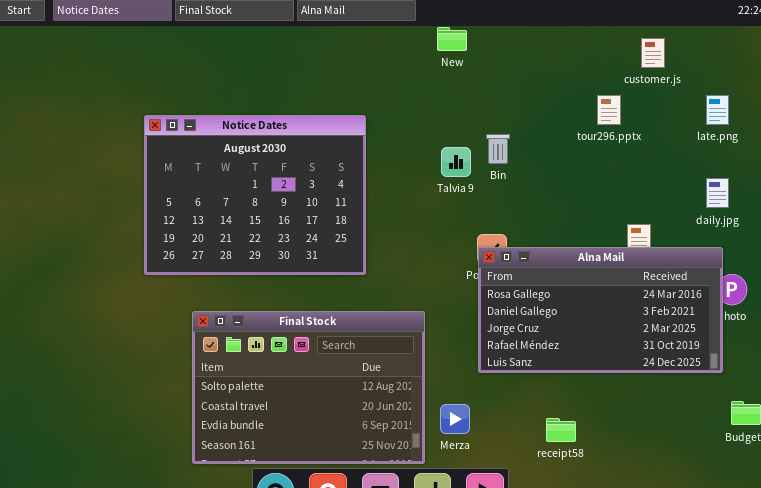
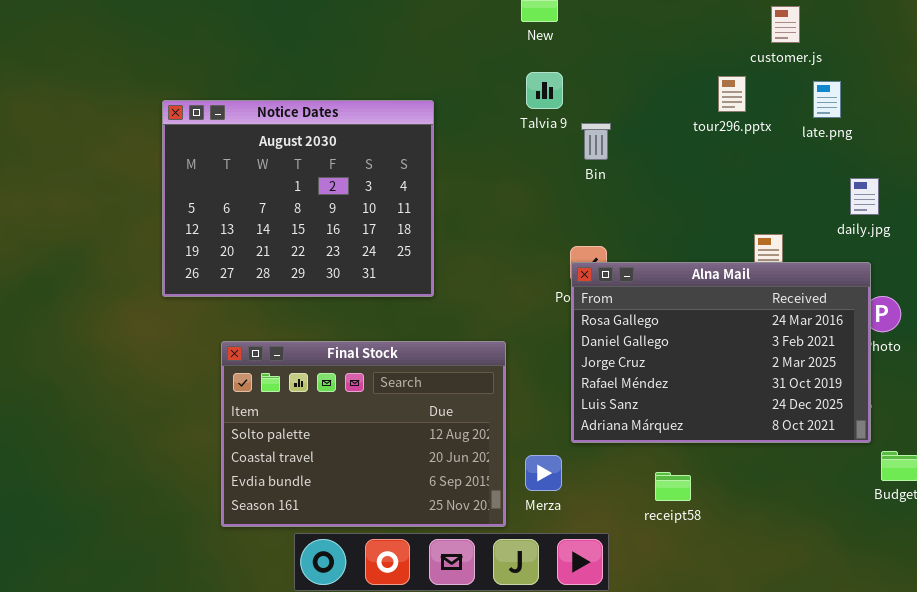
late.png: [706,95,729,125] -> [813,81,841,118], moved
Talvia 9: [441,147,471,177] -> [526,72,563,109], moved
Alna Mail: [478,247,723,373] -> [571,262,871,443], resized

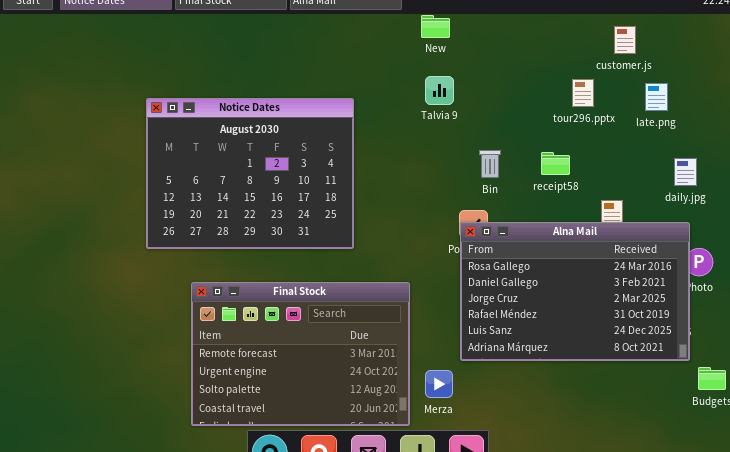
Bin: [581,123,611,160] -> [479,150,501,178], moved
Final Stock: [221,341,506,527] -> [191,282,410,426], scrolled up 2 rows
receipt58: [655,472,691,501] -> [541,152,570,175], moved

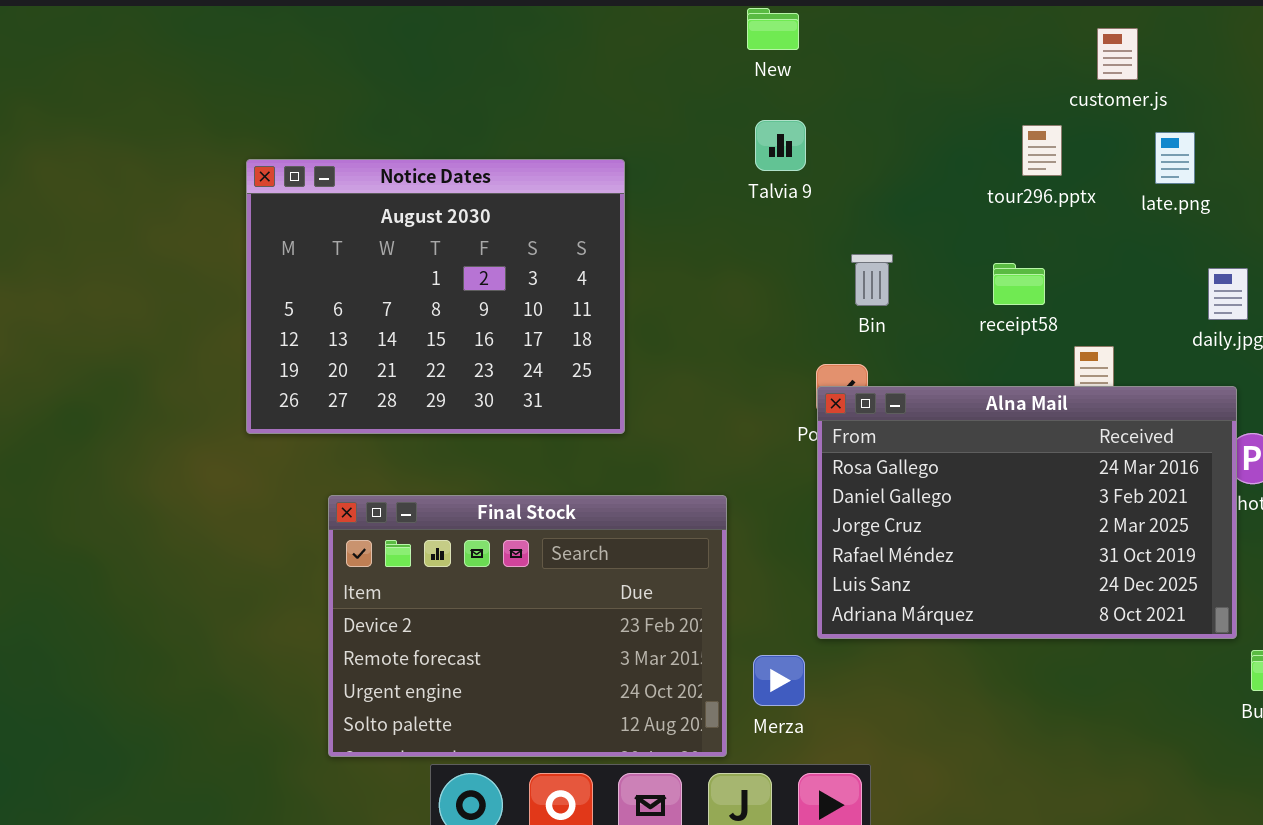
receipt58: [541,152,570,175] -> [993,263,1045,305], moved
Final Stock: [191,282,410,426] -> [328,495,727,757], scrolled up 1 row

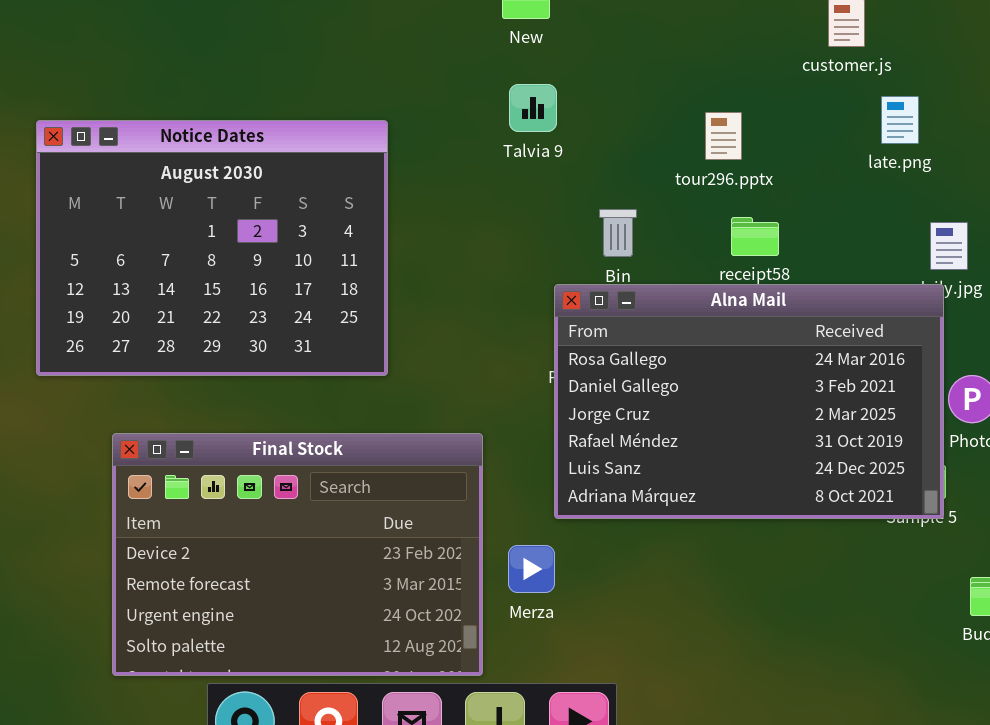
tour296.pptx: [1022,125,1062,176] -> [705,112,742,160], moved
Alna Mail: [817,386,1237,639] -> [554,284,944,519], moved
Merza: [753,655,805,706] -> [508,545,555,593], moved

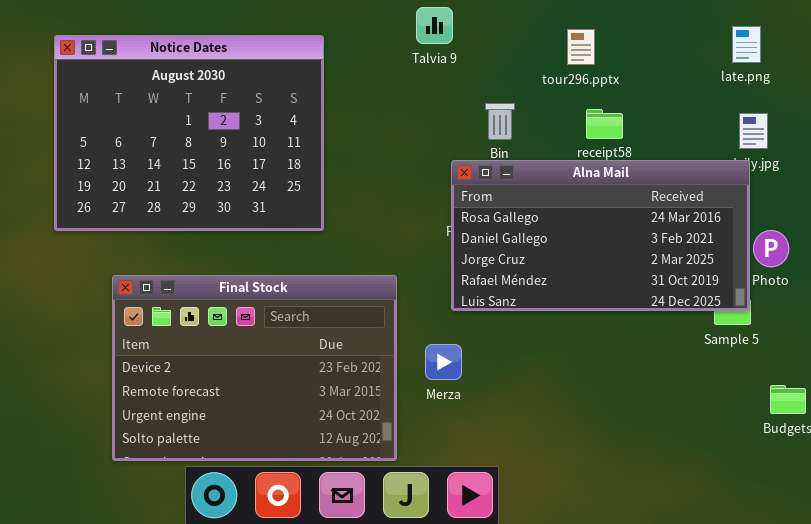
late.png: [881,96,919,144] -> [732,26,761,63], moved
Alna Mail: [554,284,944,519] -> [451,160,750,311], resized
Merza: [508,545,555,593] -> [425,344,462,380], moved

